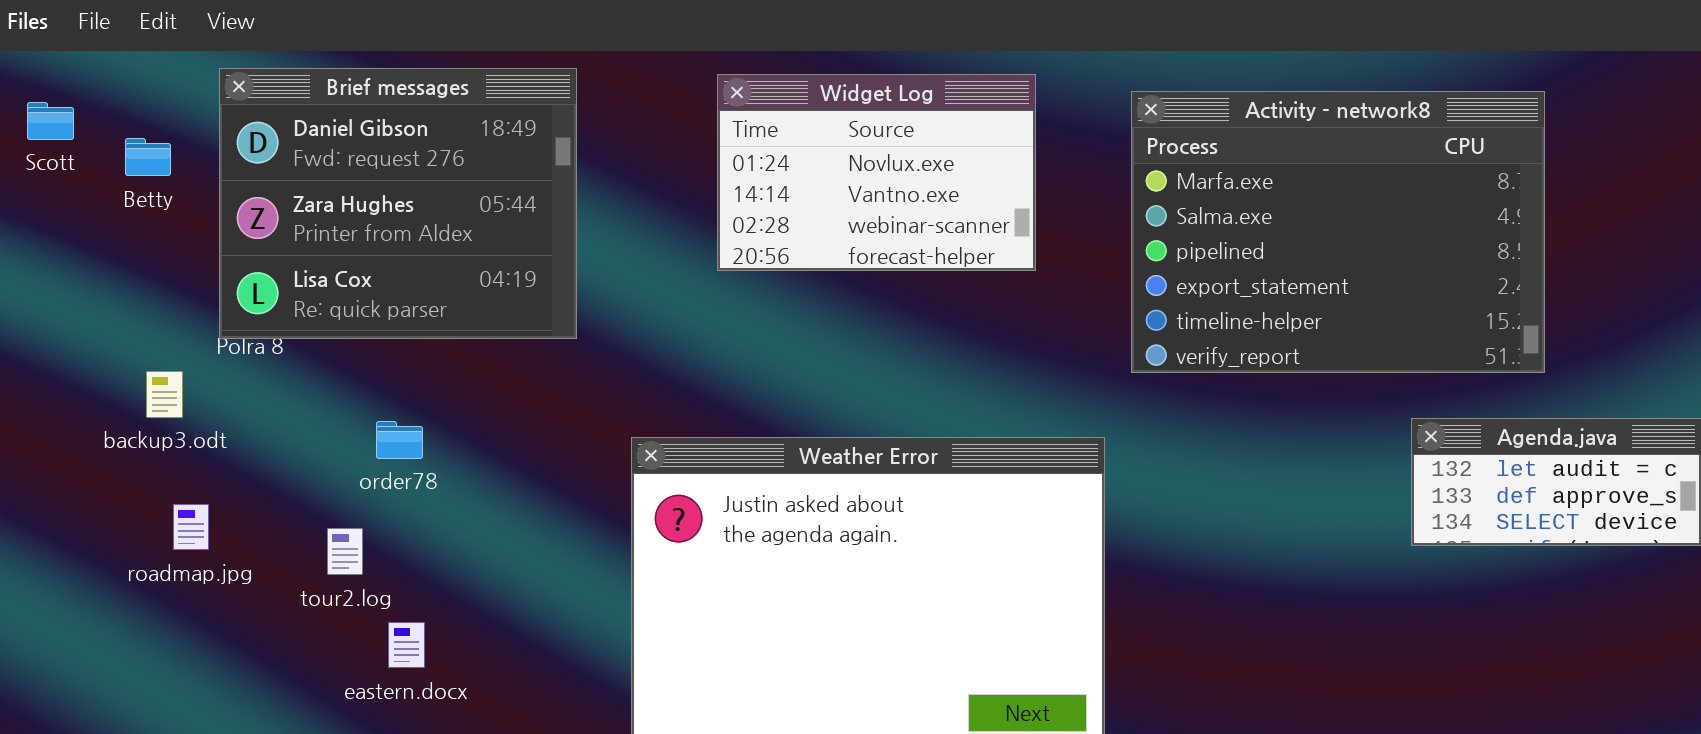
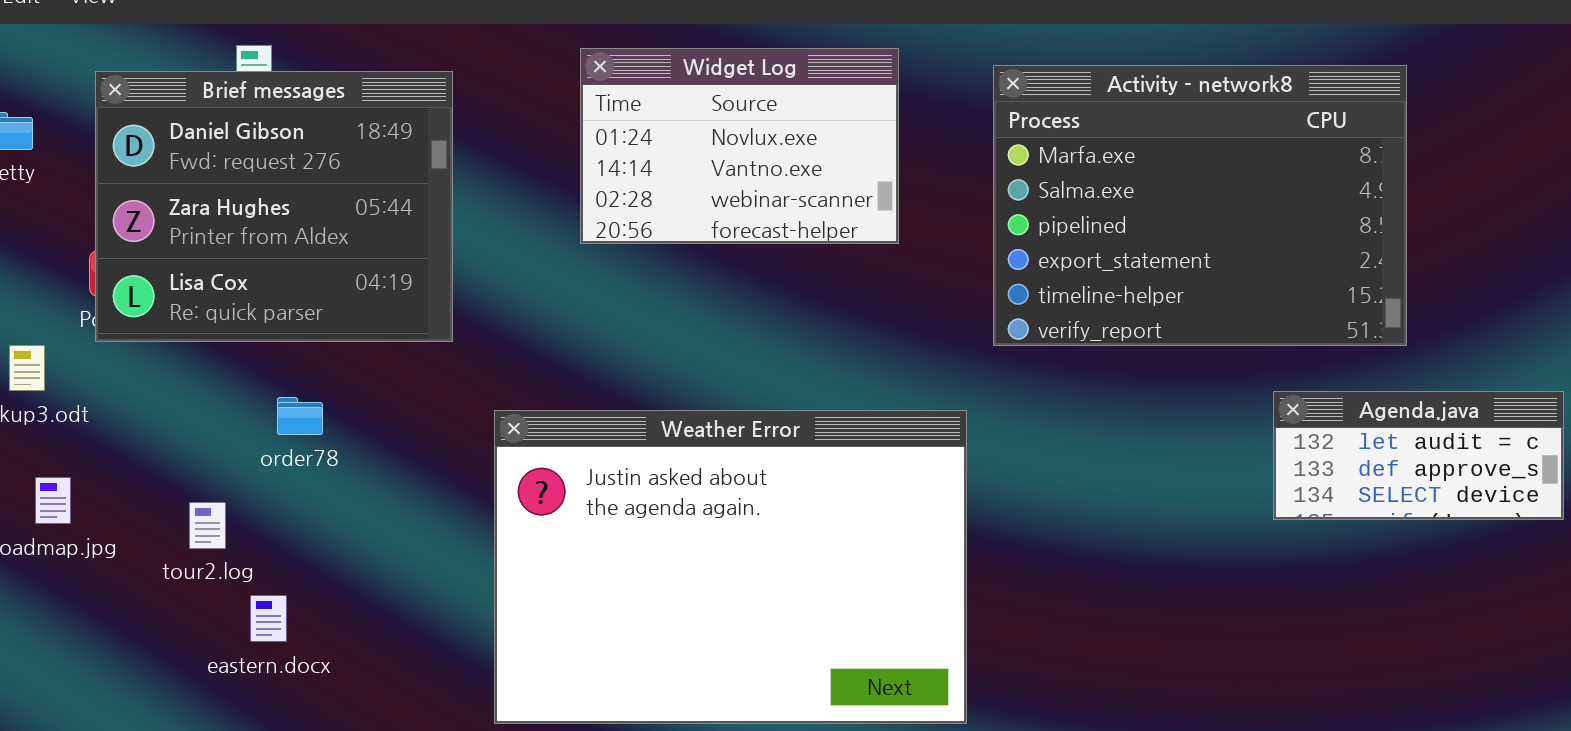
Brief messages: [219,68,577,339] -> [95,71,453,342], moved
order78: [376,421,423,459] -> [277,397,323,435], moved

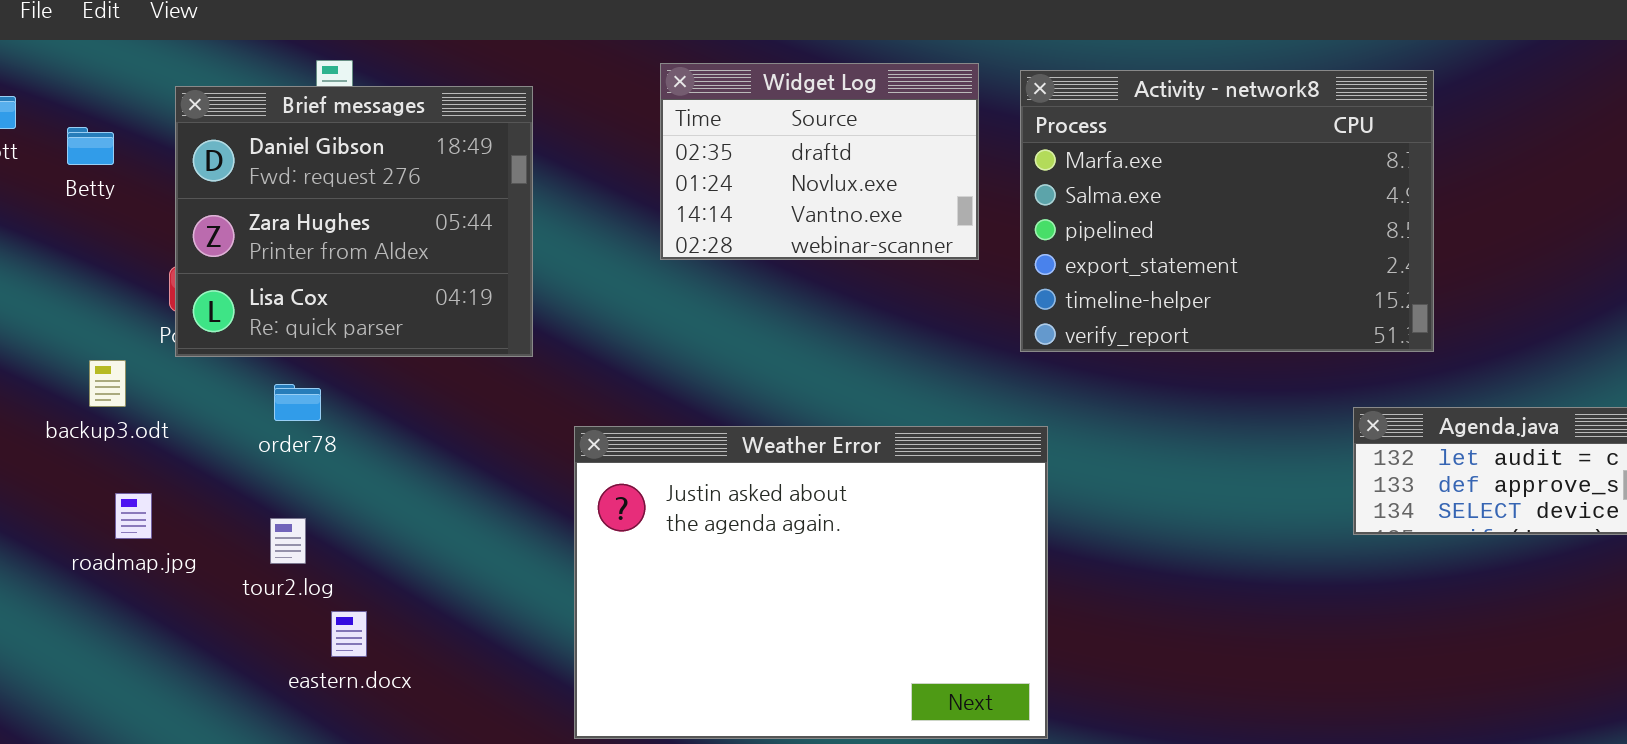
Widget Log: [580,48,899,244] -> [660,63,979,260], scrolled up 1 row
Activity - network8: [993,65,1407,346] -> [1020,70,1434,352], moved
order78: [277,397,323,435] -> [274,384,321,421], moved

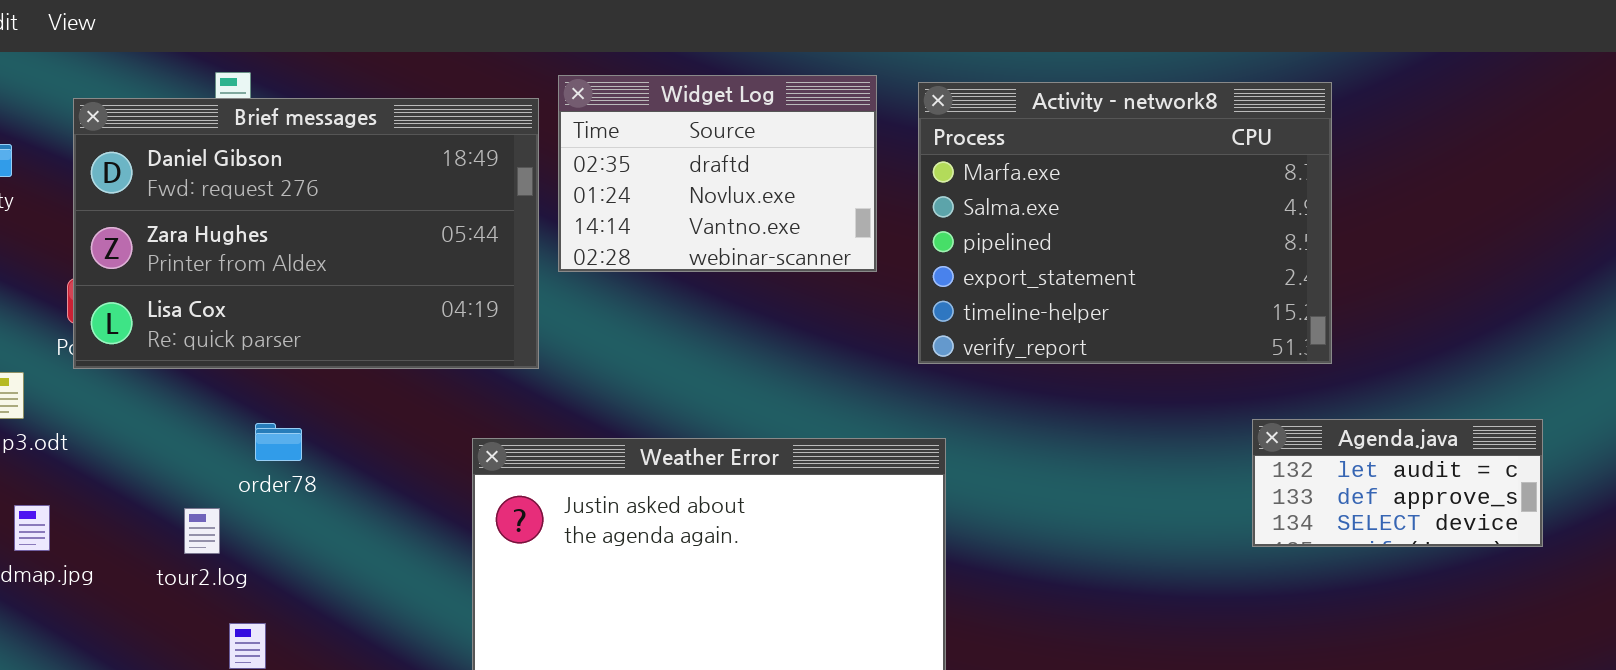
Brief messages: [175,86,533,357] -> [73,98,539,369], resized
order78: [274,384,321,421] -> [255,423,302,461], moved
tour2.log: [270,518,306,564] -> [184,508,220,554], moved

